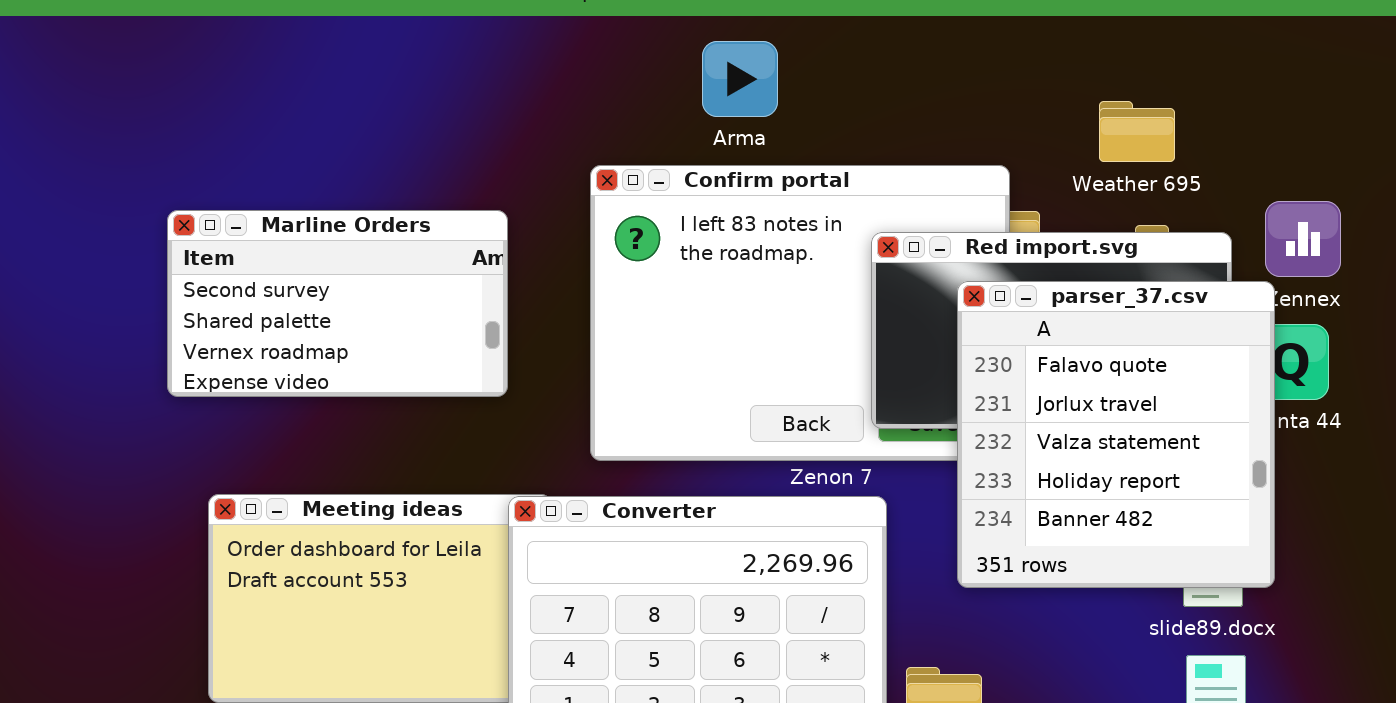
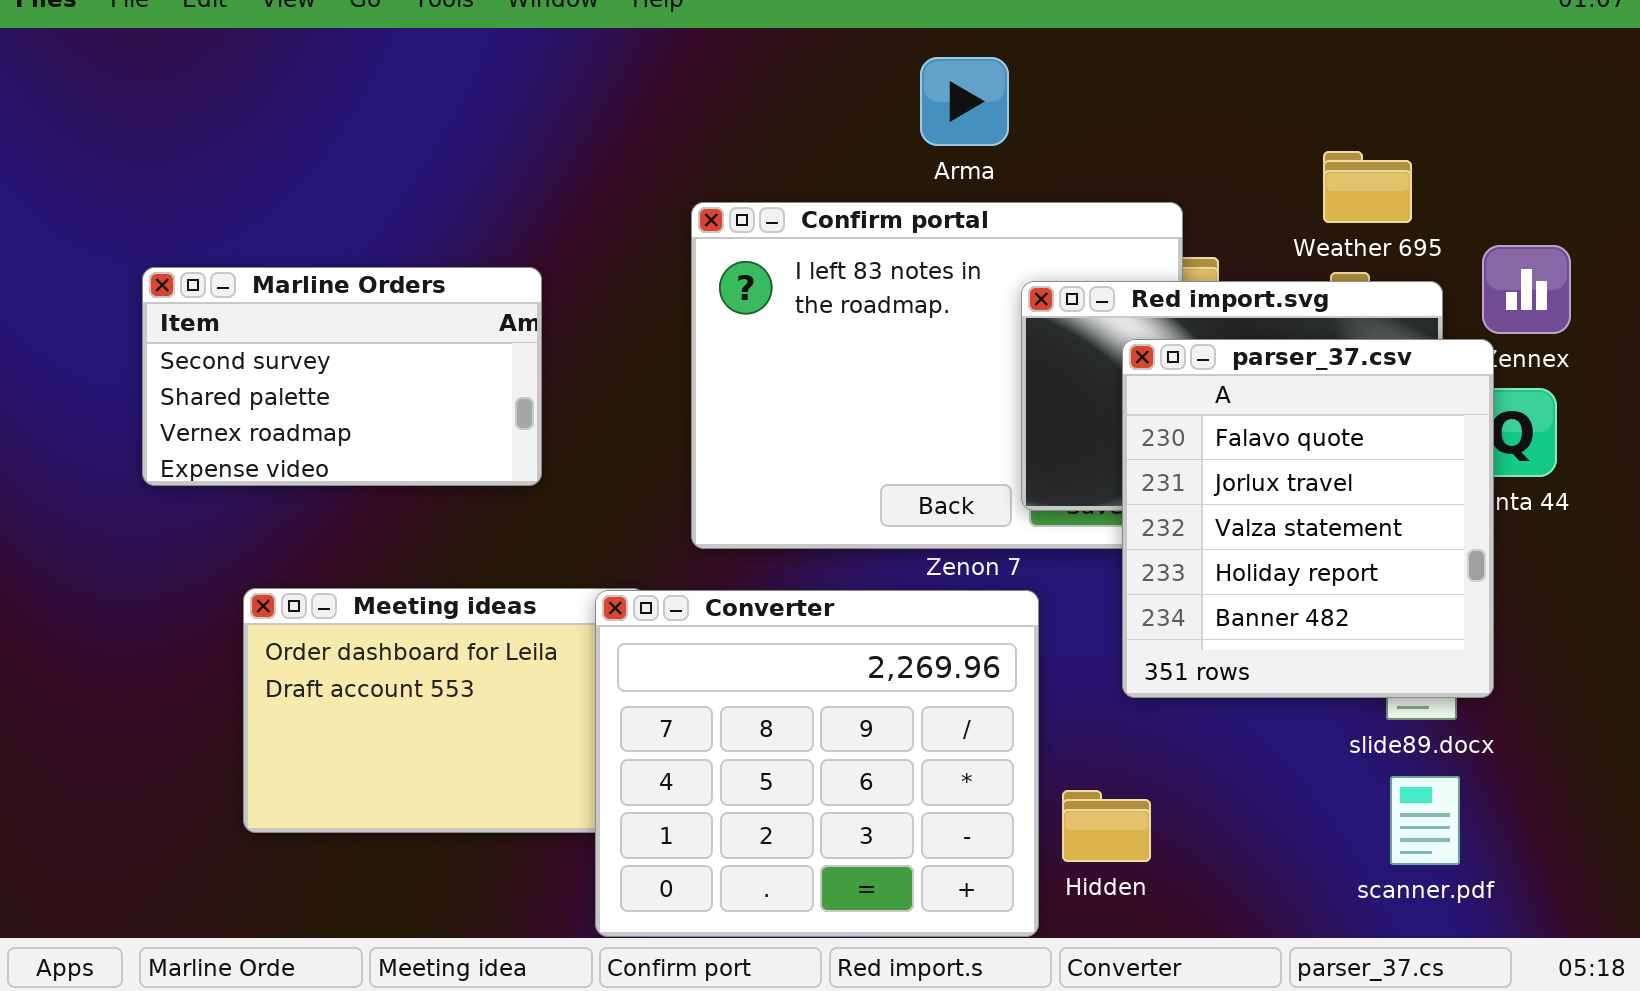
Arma: [702,41,778,117] -> [920,57,1009,146], moved
Weather 695: [1099,101,1175,162] -> [1323,151,1412,223], moved
Marline Orders: [167,210,508,397] -> [142,267,542,486], moved

